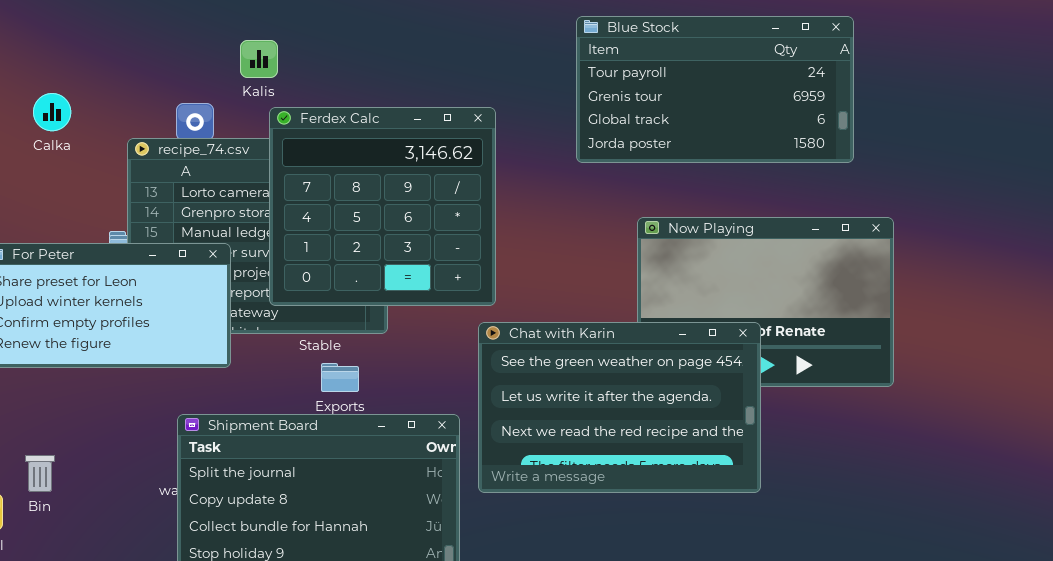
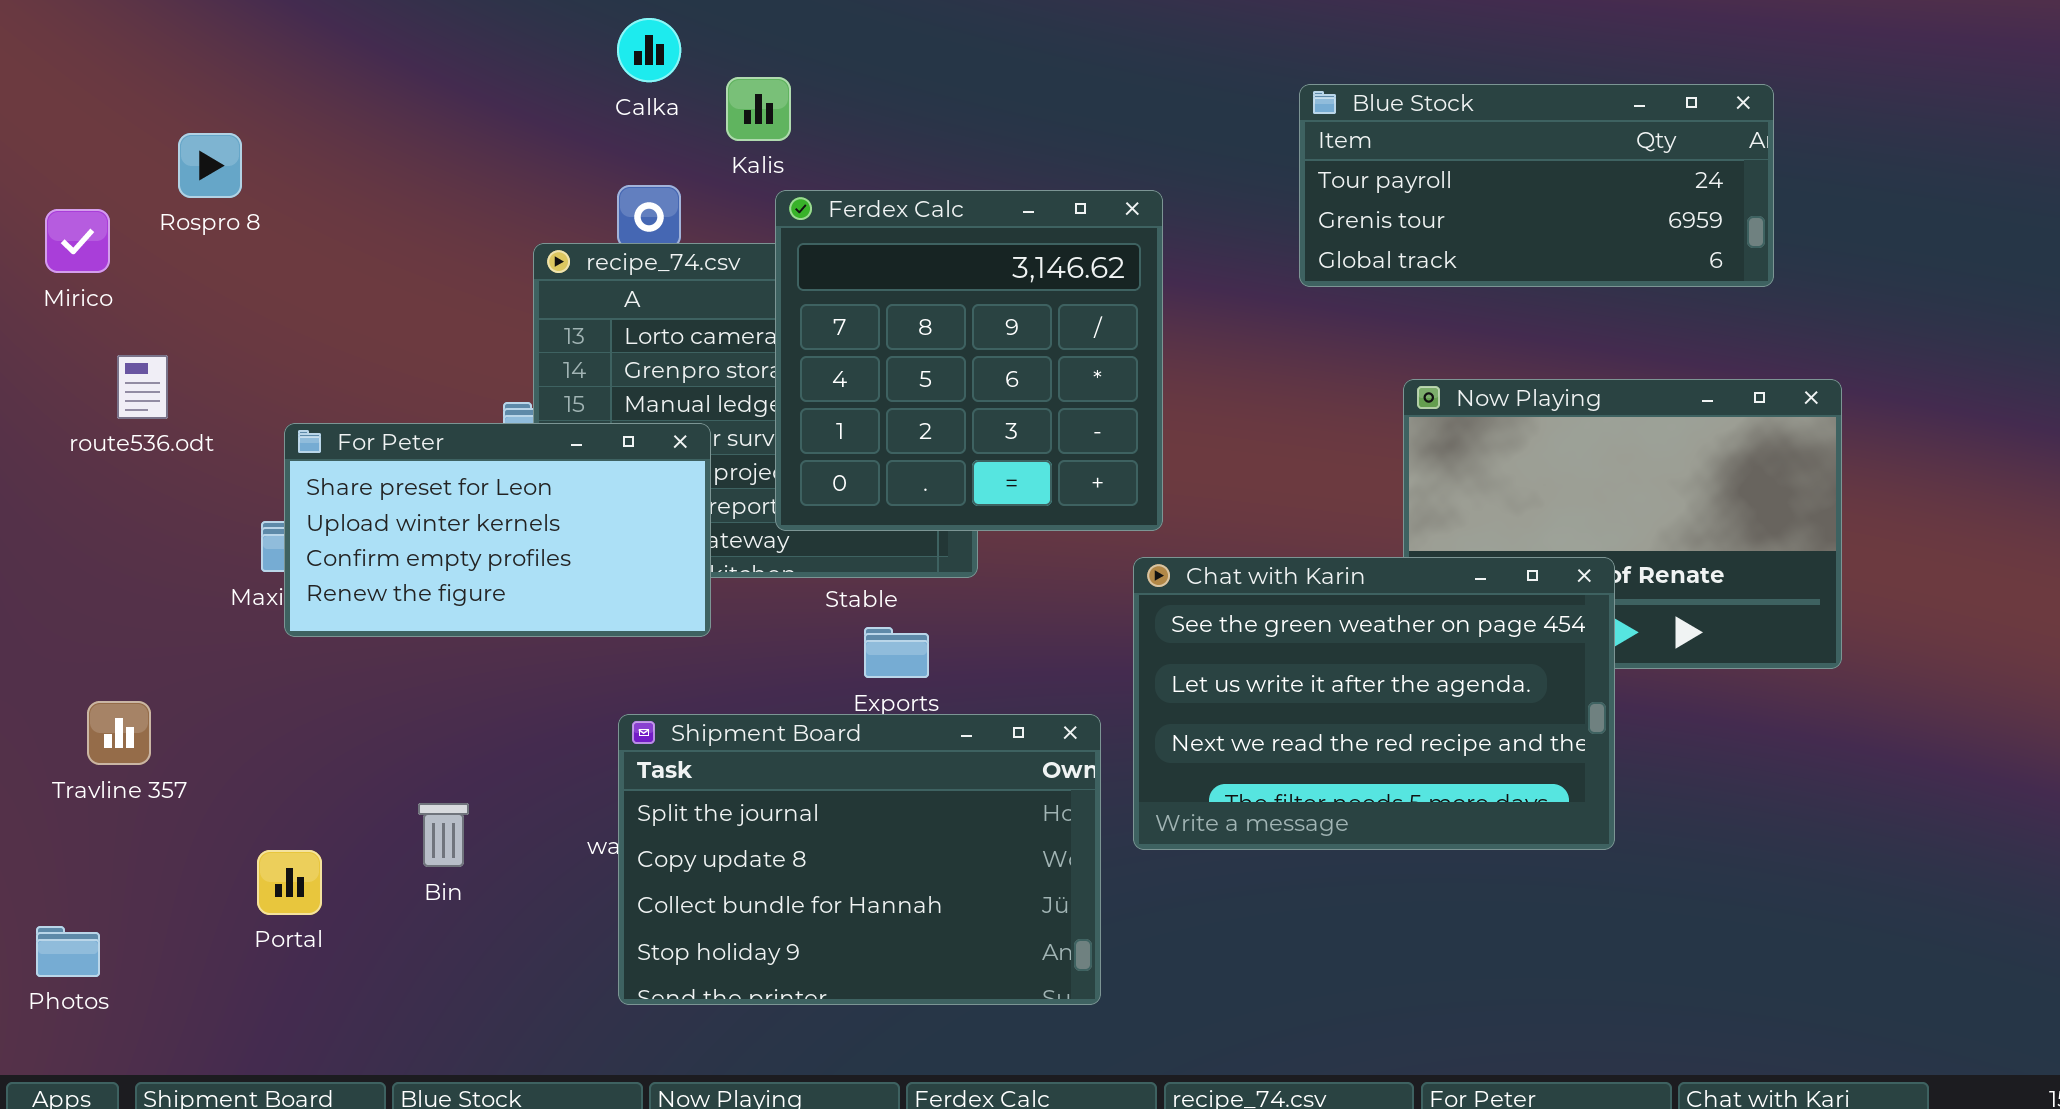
Blue Stock: [576,16,854,163] -> [1299,84,1774,287], resized
Calka: [33,93,71,131] -> [617,18,681,82], moved
Bin: [25,455,55,492] -> [418,803,469,867], moved

